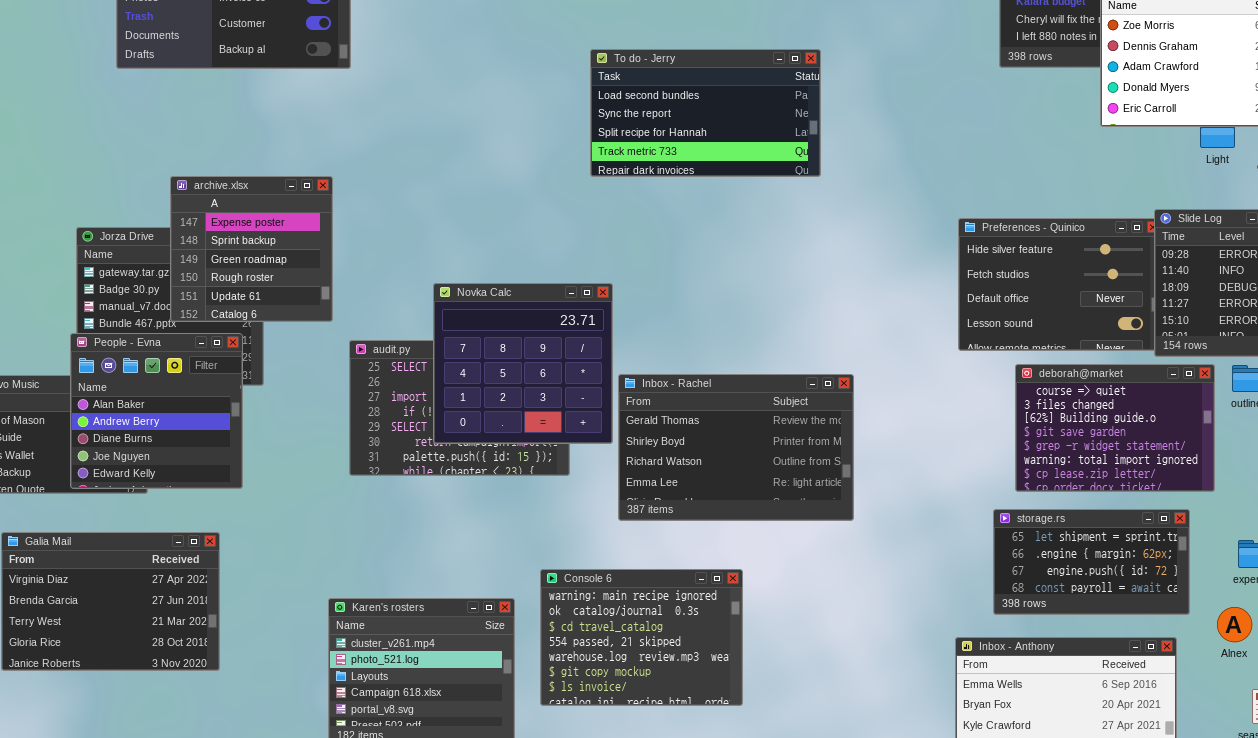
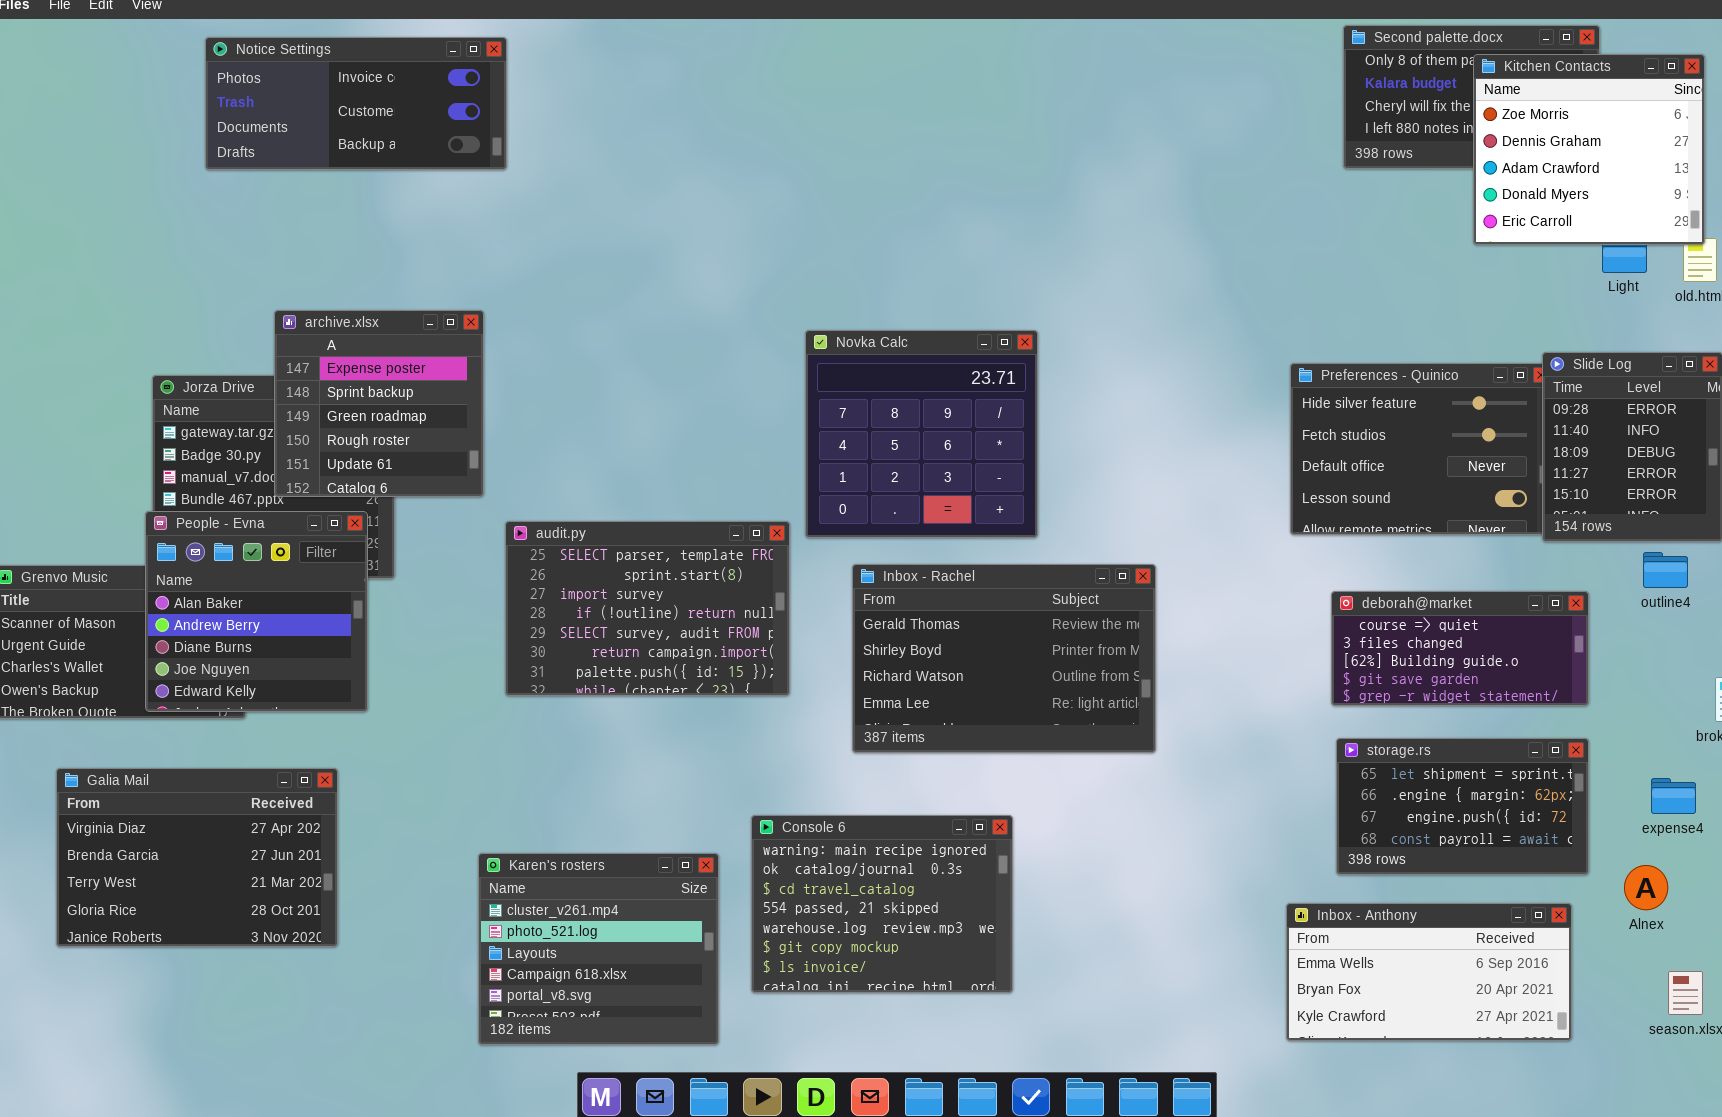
To do - Jerry: [590,49,821,177] -> none, closed
Novka Calc: [433,283,613,444] -> [805,330,1038,538], moved
deborah@market: [1015,364,1215,492] -> [1331,591,1589,706], moved, resized

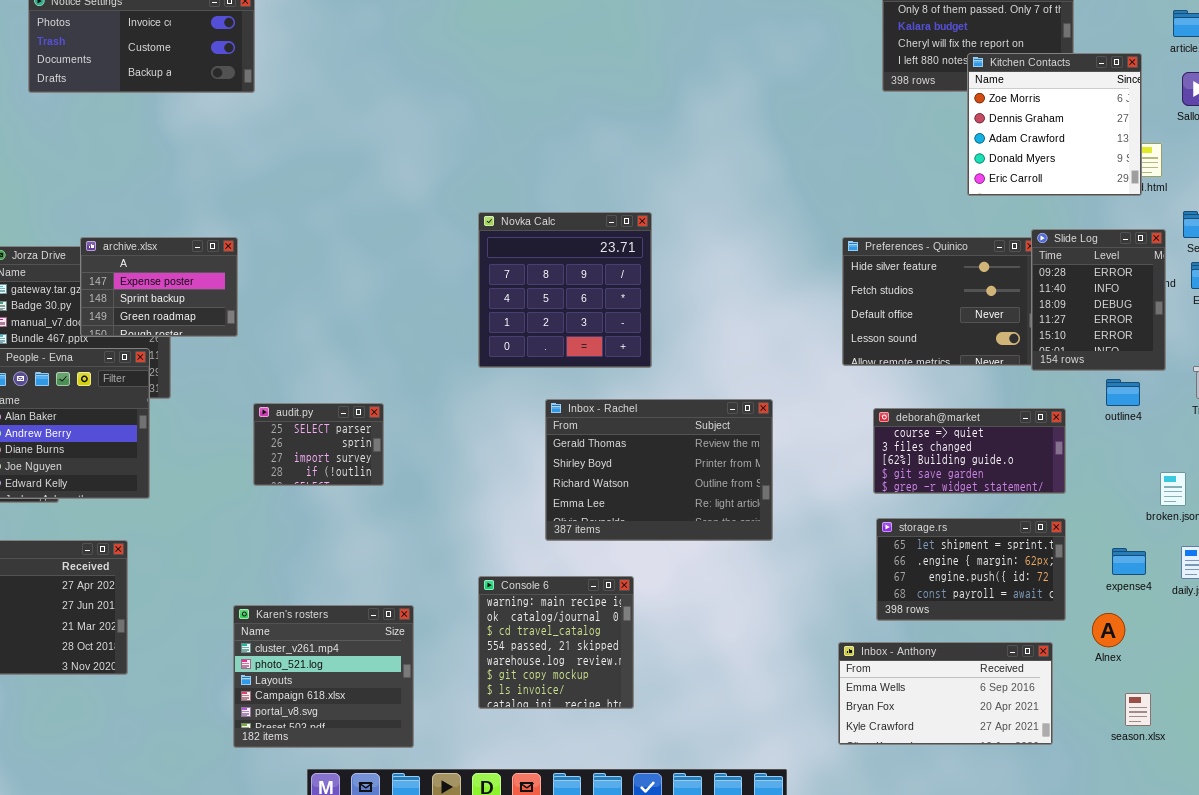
Kitchen Contacts: [1473,54,1705,245] -> [967,53,1142,196], moved
archive.xlsx: [274,310,484,497] -> [80,237,238,337], resized
audit.py: [505,521,790,696] -> [253,403,384,486], resized
Inbox - Rachel: [852,564,1156,753] -> [545,399,773,541], moved
Console 6: [751,815,1013,993] -> [478,576,634,709], resized

